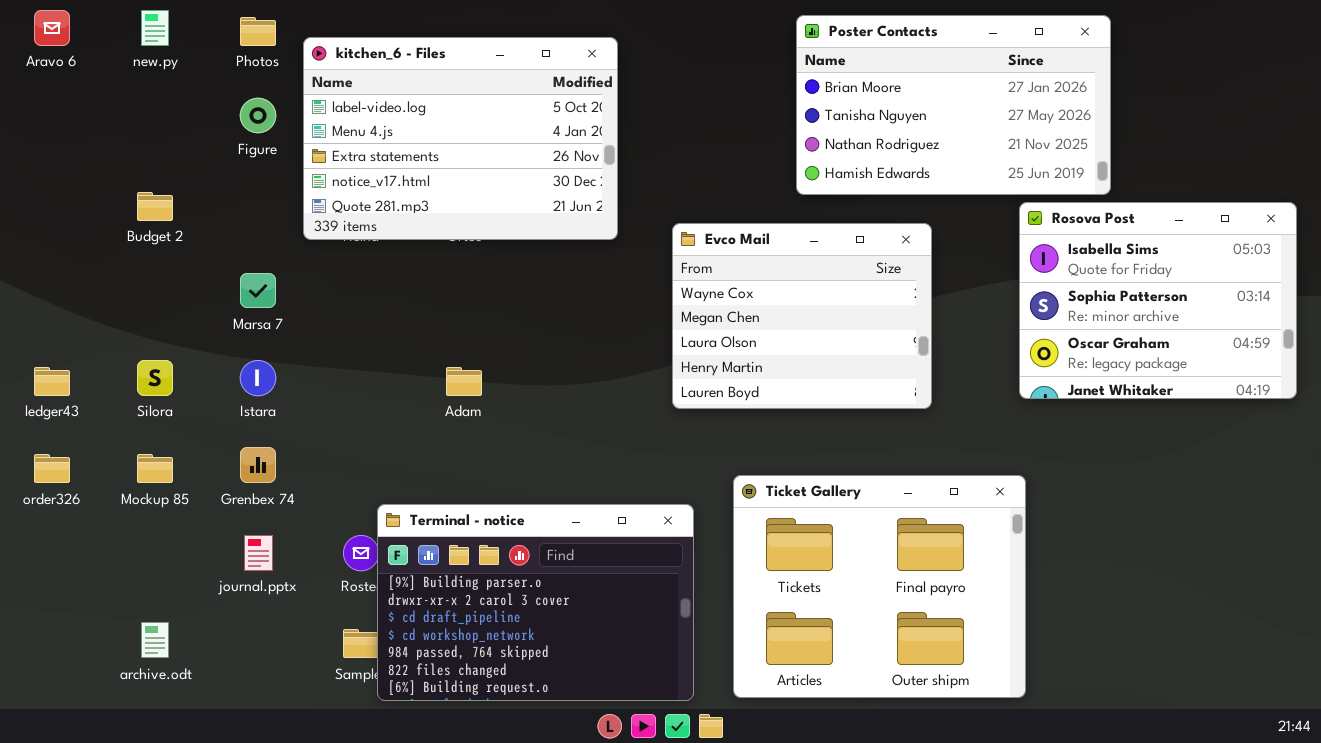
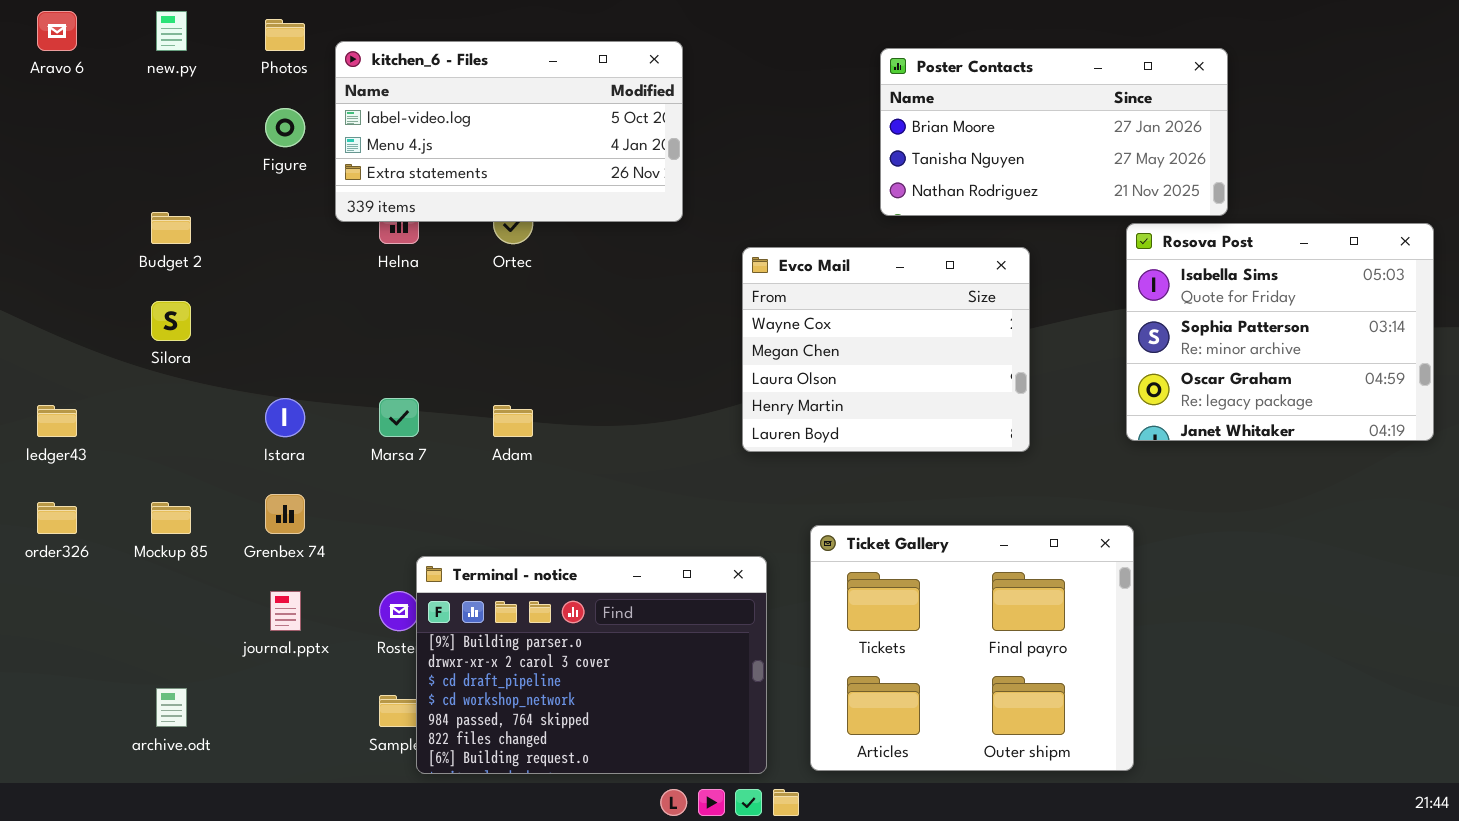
Poster Contacts: [796,15,1111,195] -> [880,48,1228,216], resized
kitchen_6 - Files: [303,37,618,240] -> [335,41,683,222], resized
Marsa 7: [240,273,276,308] -> [379,398,419,437], moved
Silora: [137,360,173,396] -> [151,301,191,341], moved

